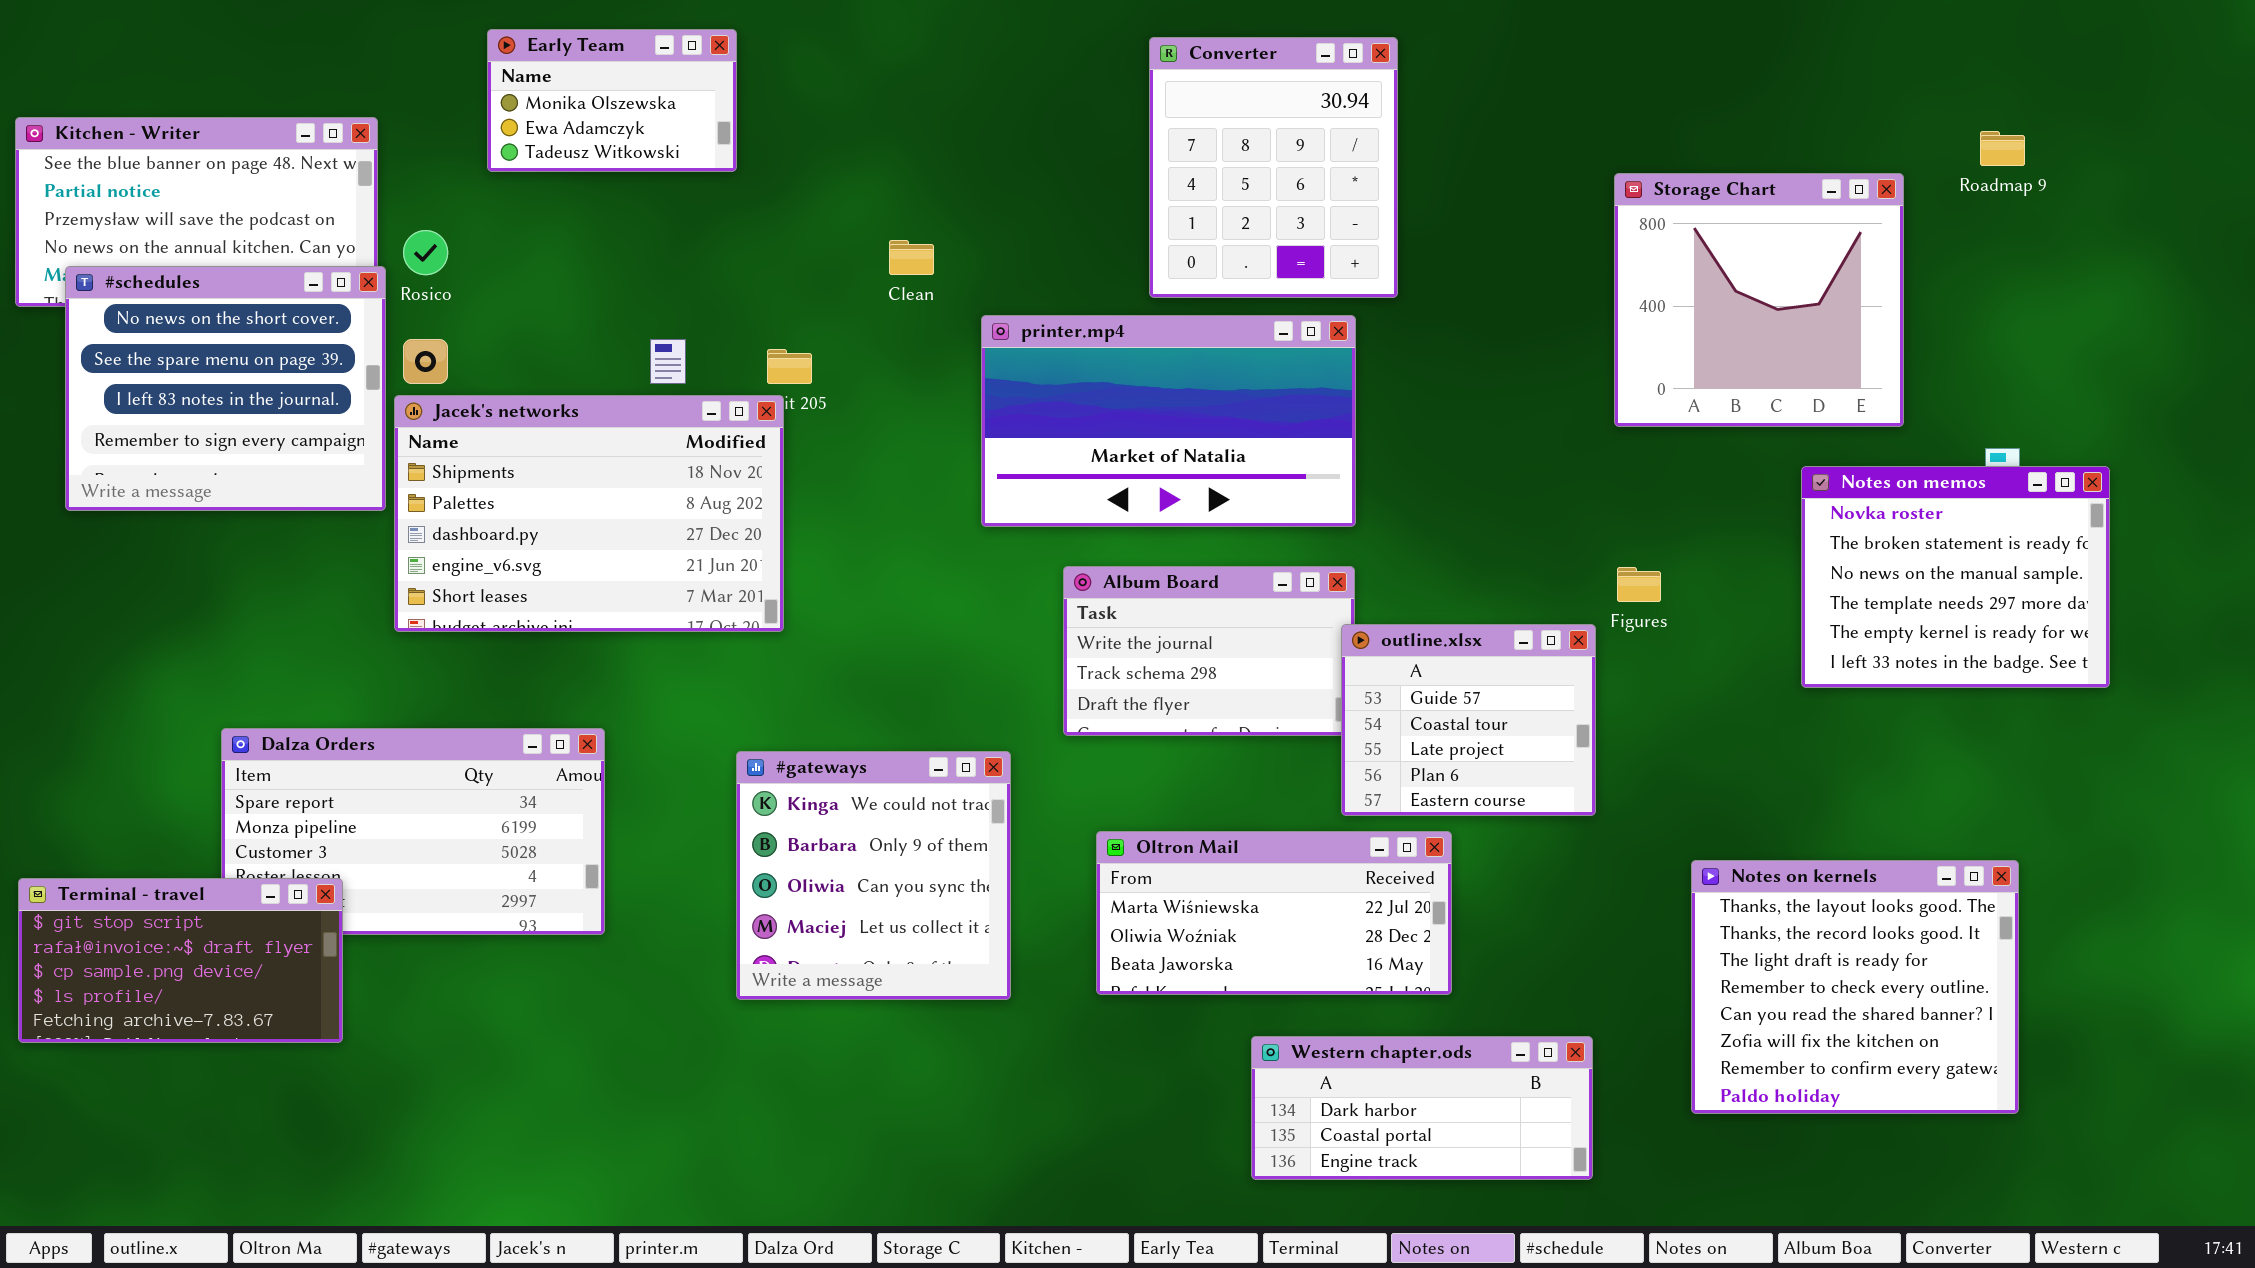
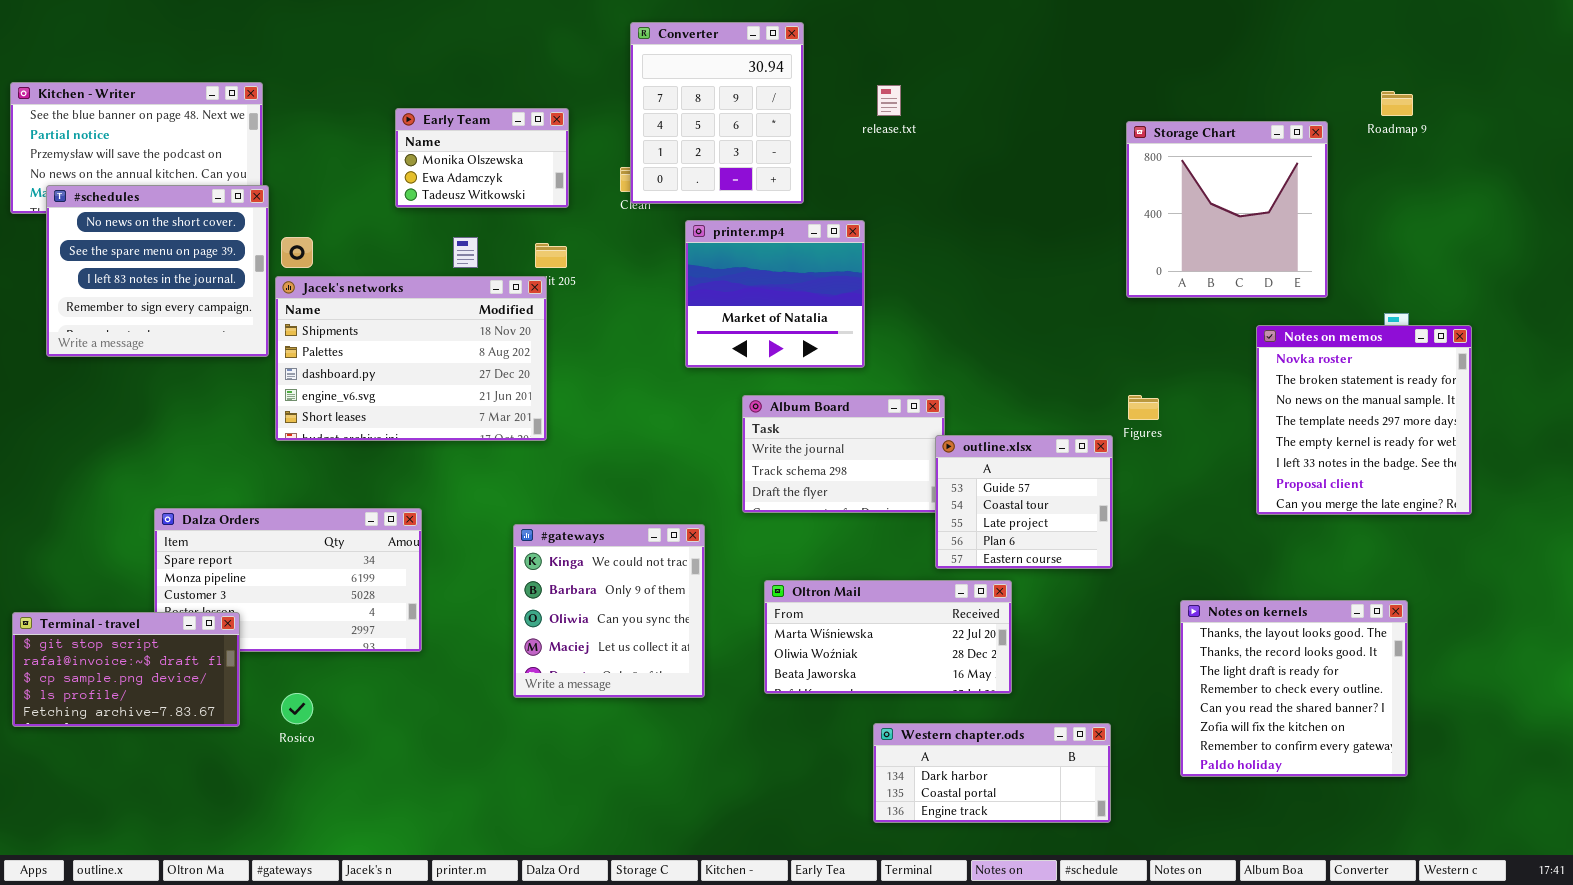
Early Team: [487,29,737,172] -> [395,108,569,208], moved
Converter: [1149,37,1398,298] -> [630,22,804,204], moved
Rosico: [403,230,448,275] -> [281,693,313,724], moved
printer.mp4: [981,315,1356,527] -> [685,220,865,368], resized
Notes on memos: [1801,466,2110,688] -> [1256,325,1472,515], resized

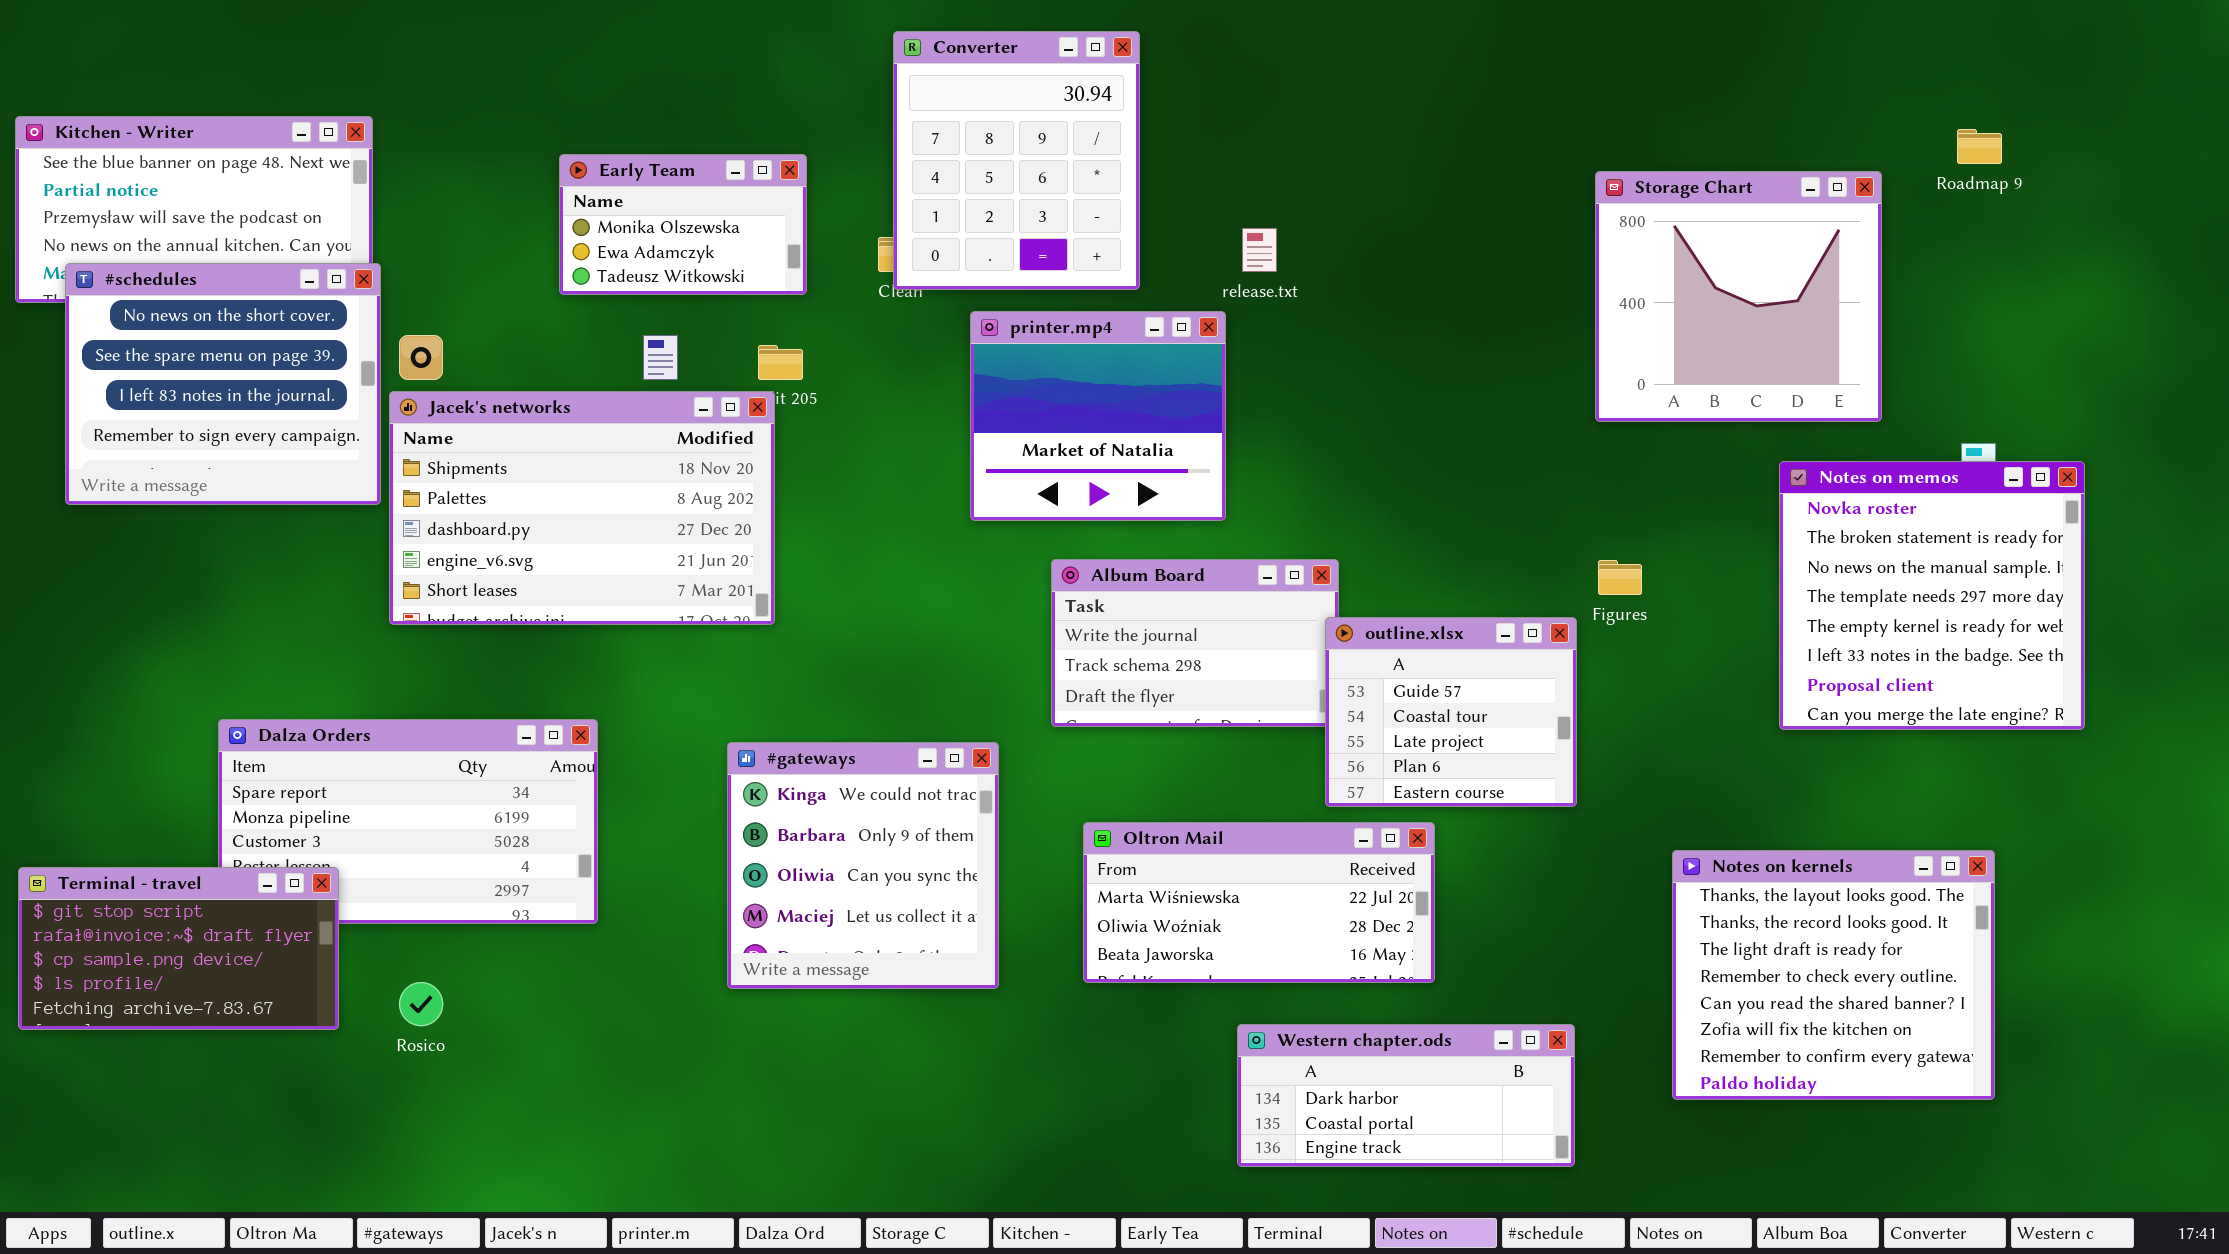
release.txt: [877,85,901,116] -> [1242,228,1277,272], moved

